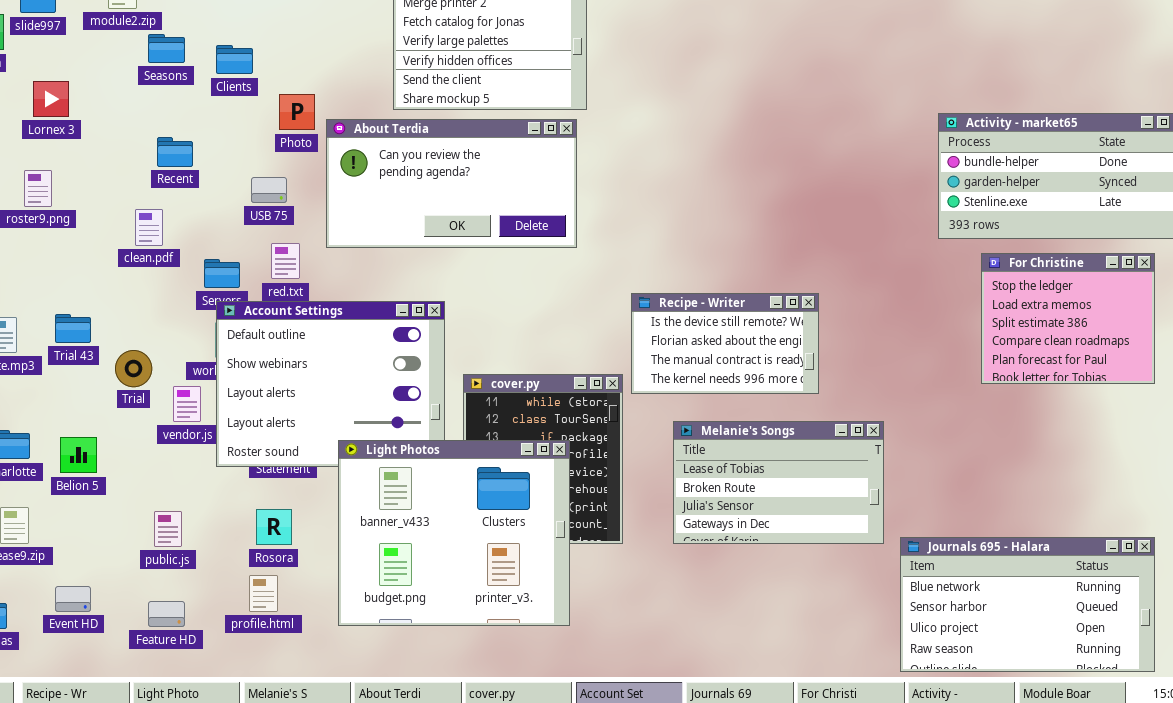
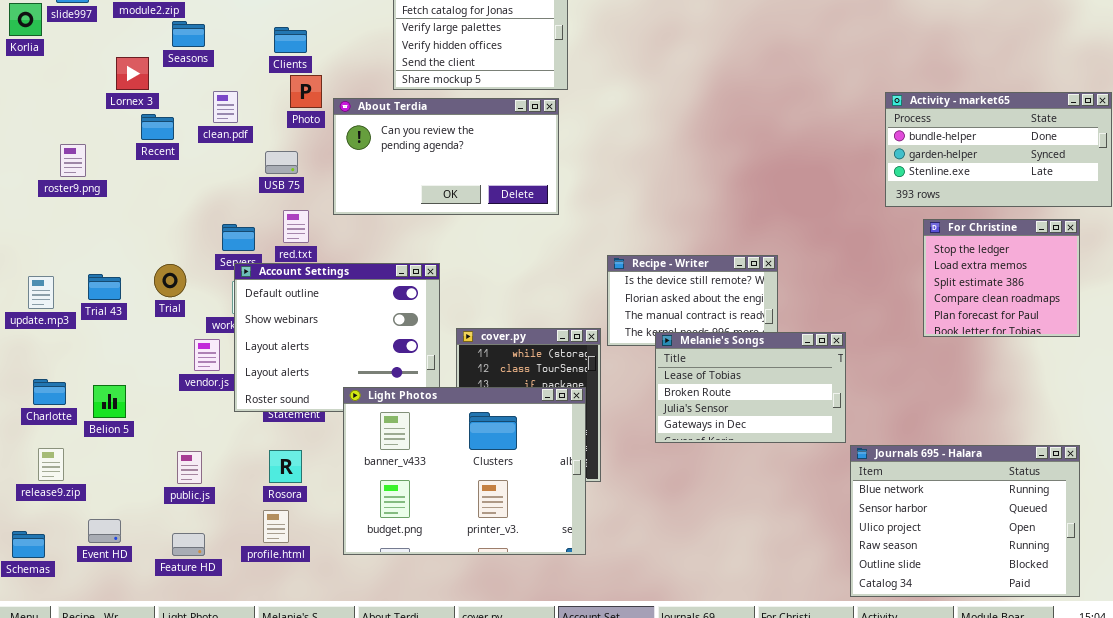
Clients: [216,45,253,74] -> [274,27,307,53], moved
Lornex 3: [33,81,69,117] -> [116,57,149,90], moved
Recent: [157,137,193,167] -> [141,114,174,140], moved
clean.pdf: [135,209,163,246] -> [213,91,238,123], moved
Trial: [115,350,152,387] -> [154,264,186,297], moved
Melanie's Songs: [673,421,884,544] -> [655,332,846,443], moved
Light Photos: [338,440,570,626] -> [343,387,586,555], resized
Journals 695 - Halara: [900,537,1155,672] -> [850,445,1080,597], resized

